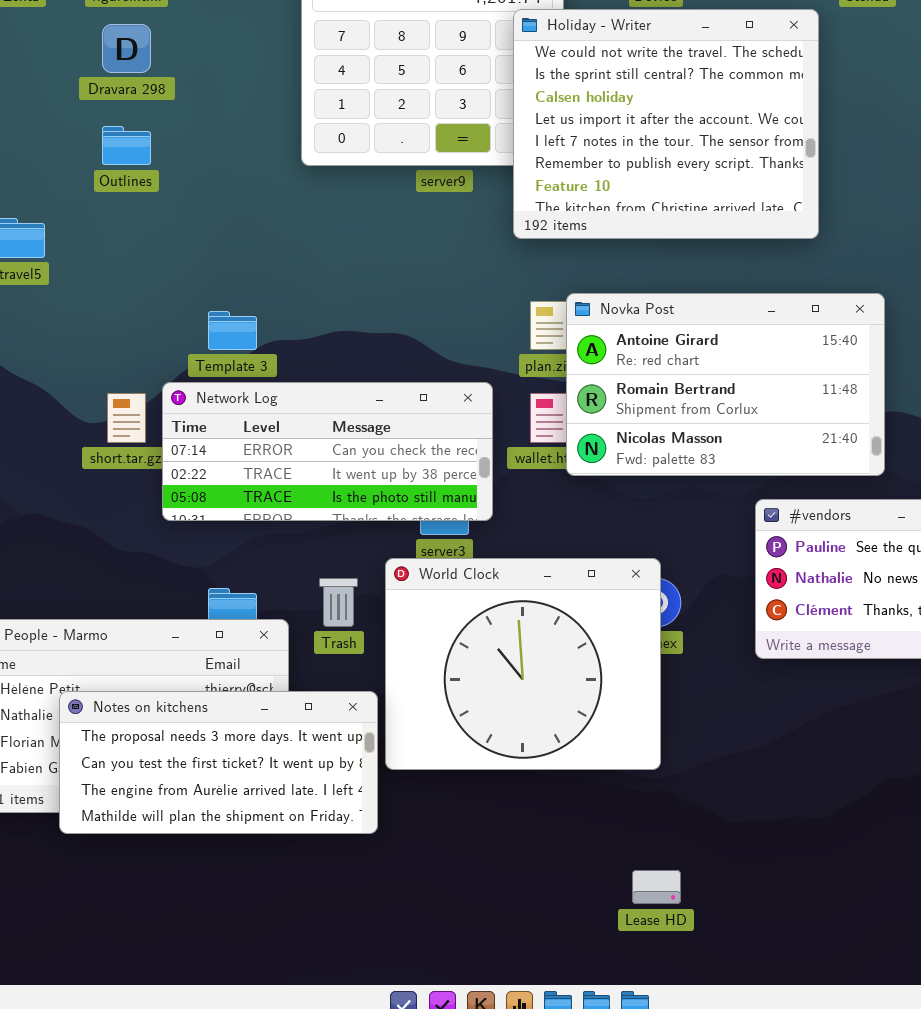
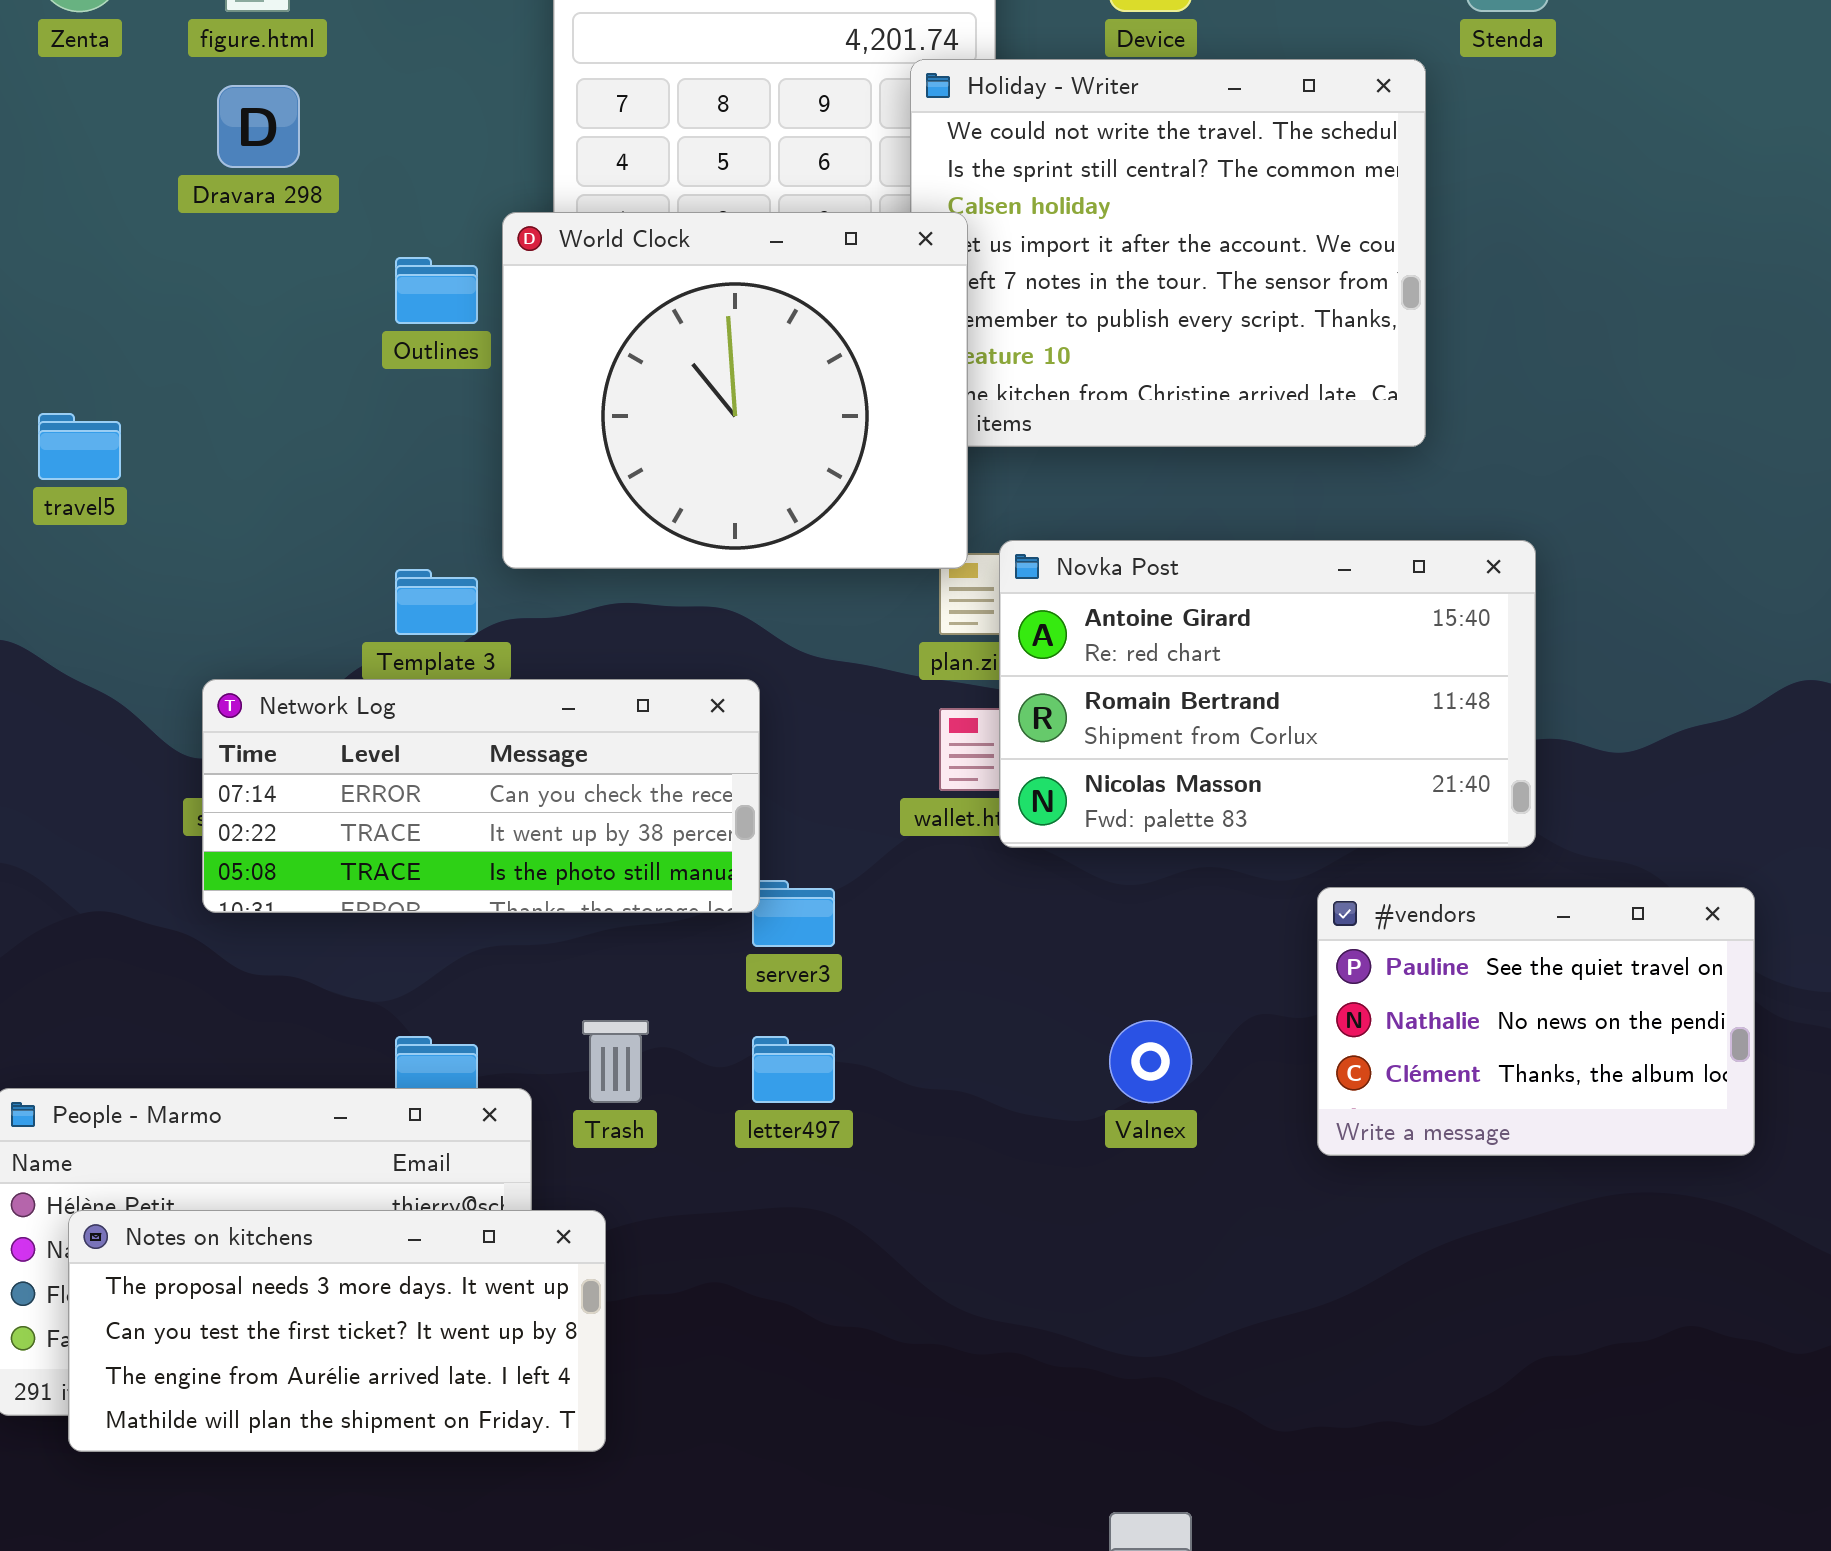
Outlines: [102,126,151,165] -> [395,257,478,324], moved
Network Log: [162,382,493,521] -> [202,679,760,913], moved
World Clock: [385,558,661,770] -> [502,212,968,569], moved
Notes on kitchens: [59,691,378,834] -> [68,1210,606,1452], moved

